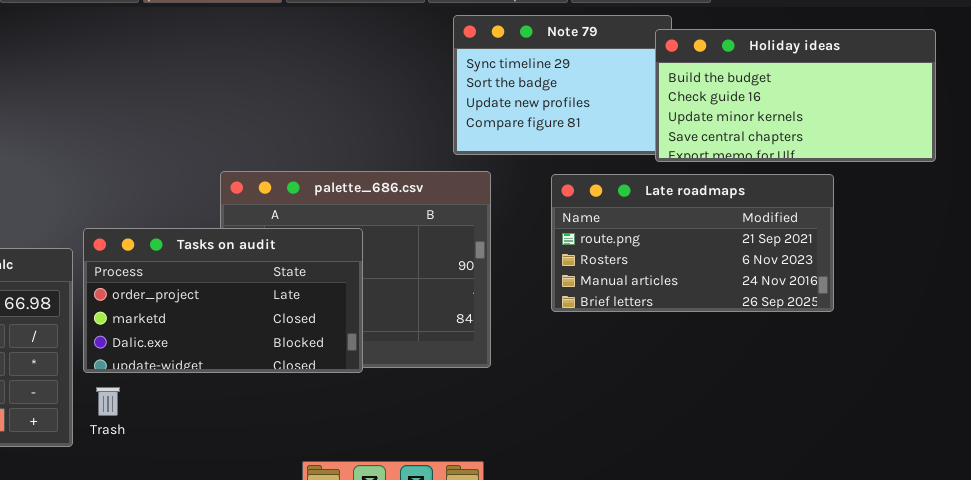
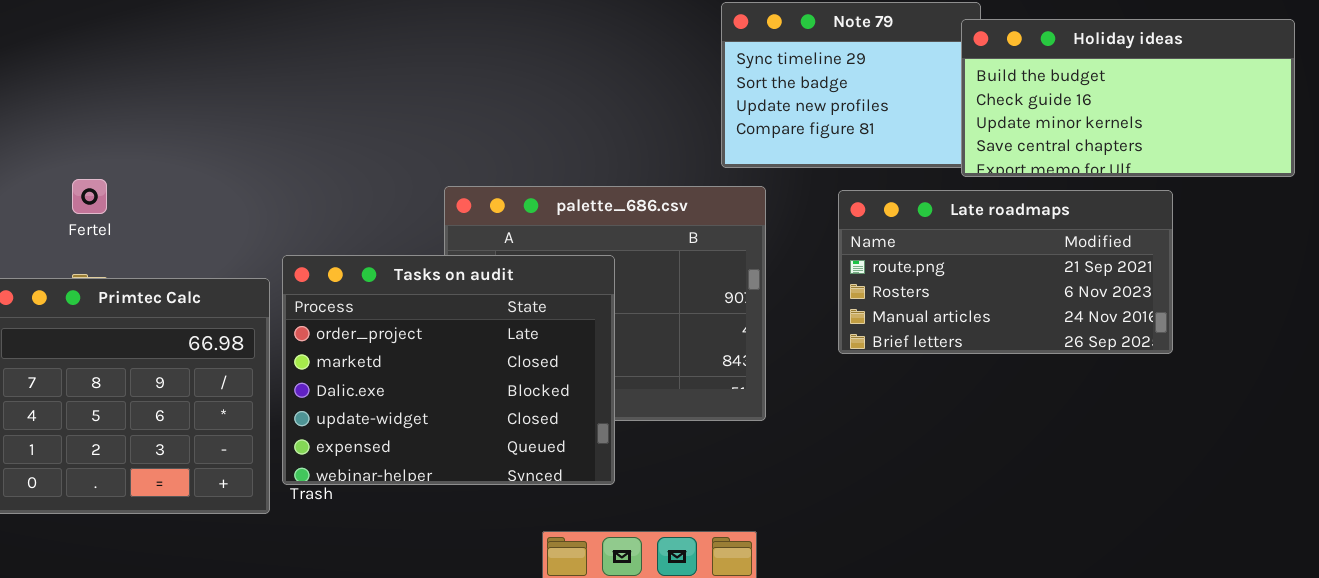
Tasks on audit: [83,228,363,373] -> [282,255,615,485], resized

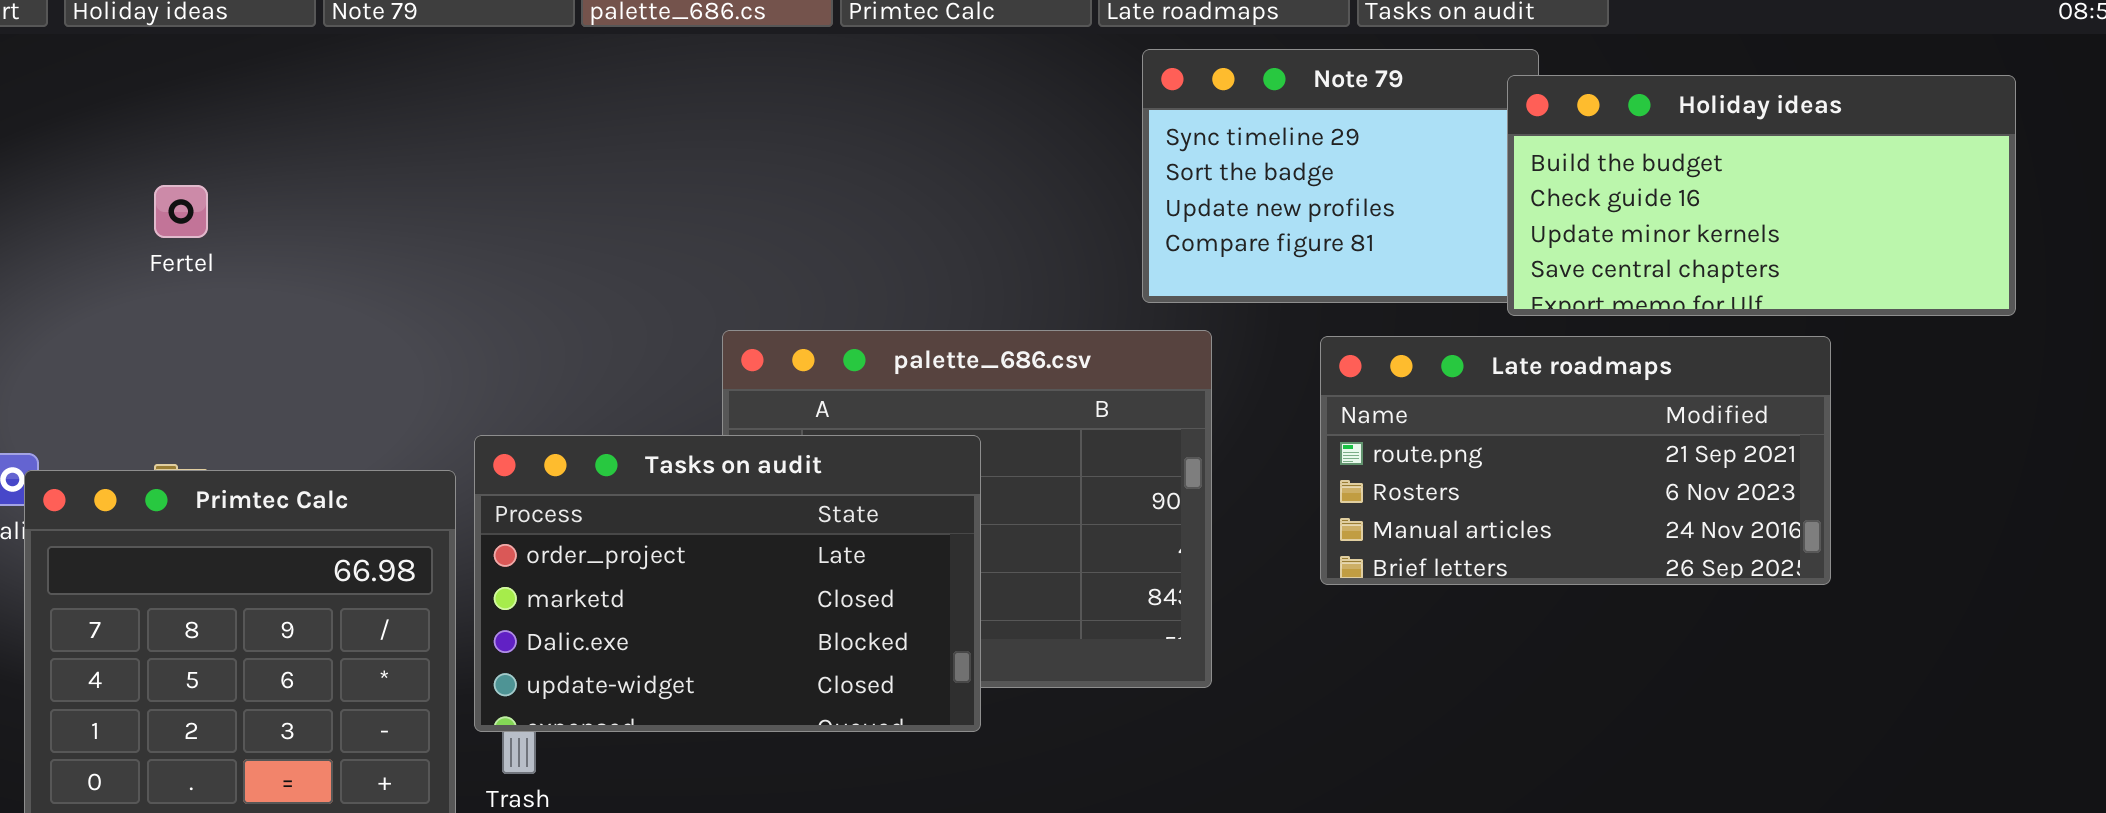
Fertel: [72,179,107,214] -> [154,185,208,238], moved
Tasks on audit: [282,255,615,485] -> [474,435,981,732], resized

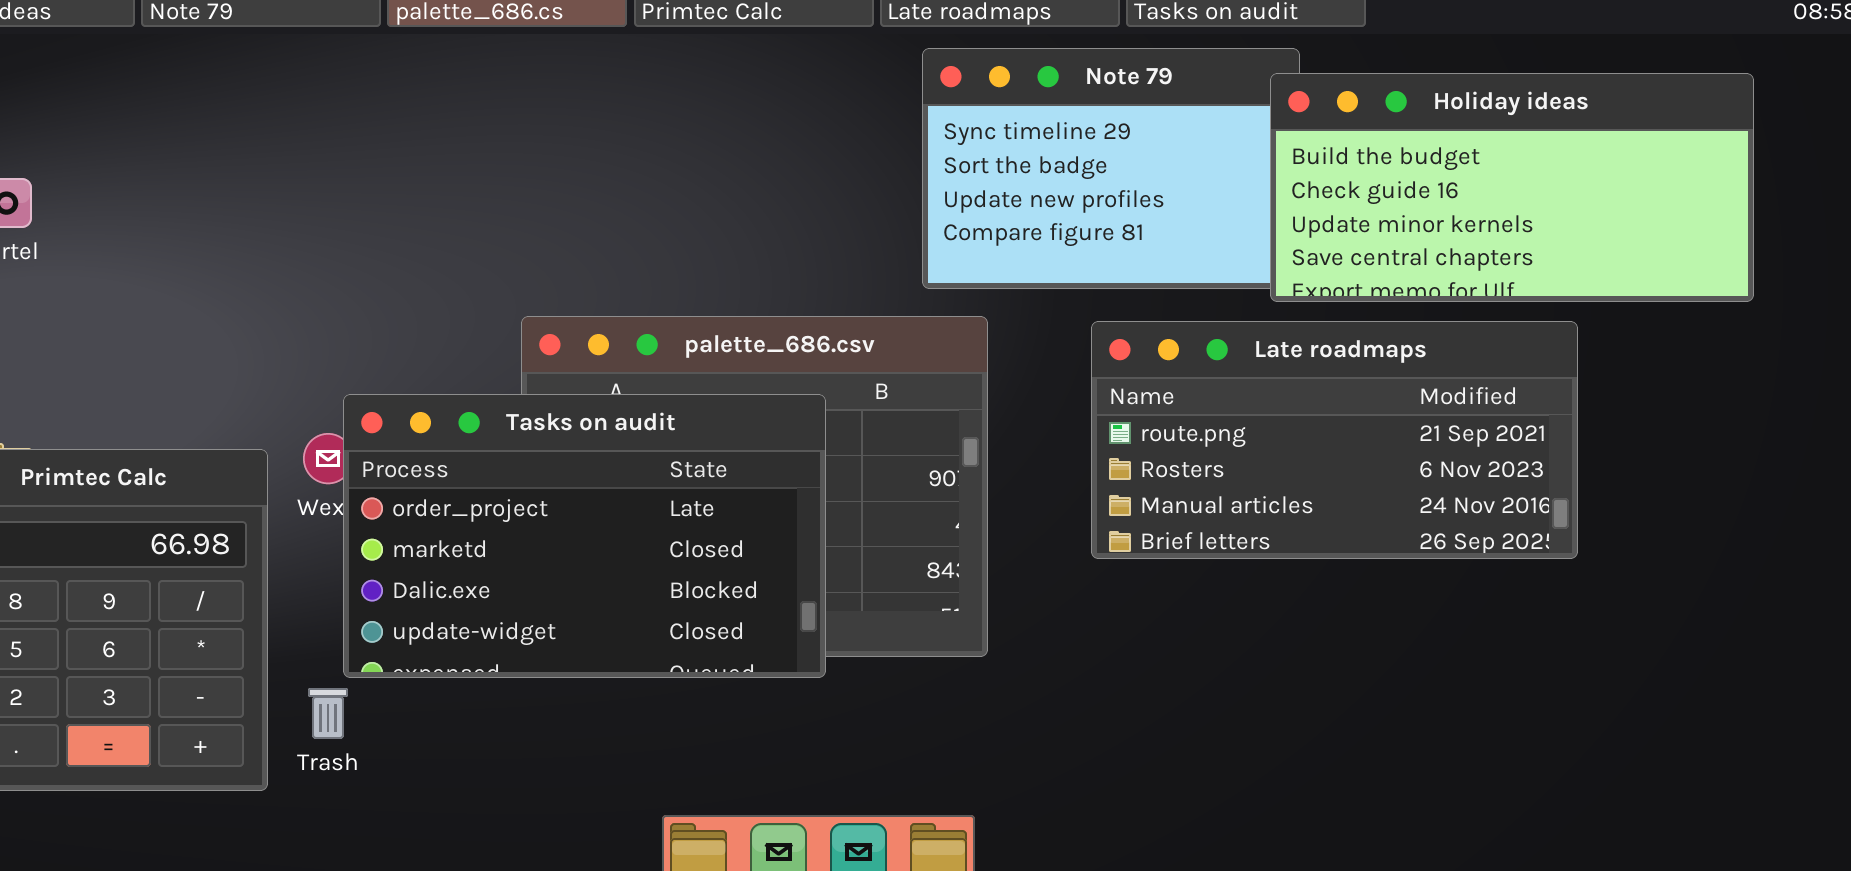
Tasks on audit: [474,435,981,732] -> [343,394,826,678], moved

